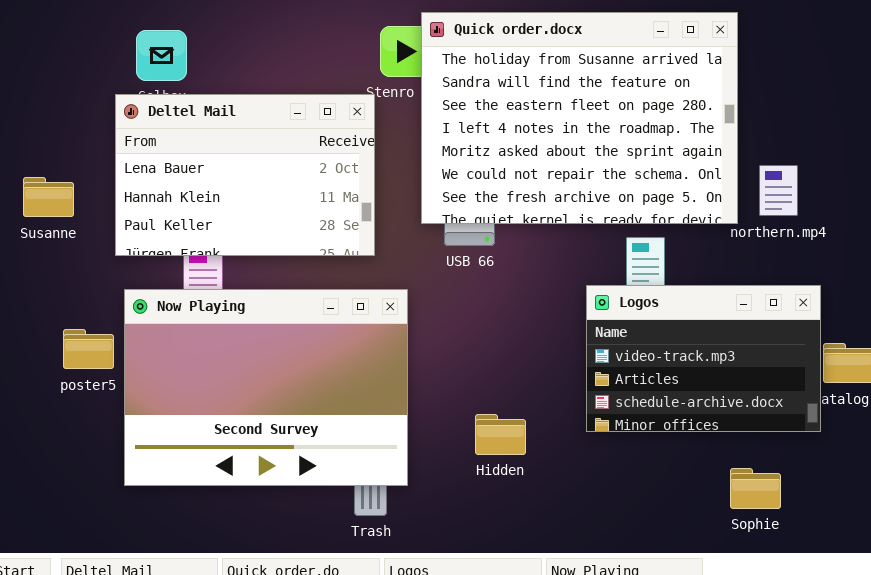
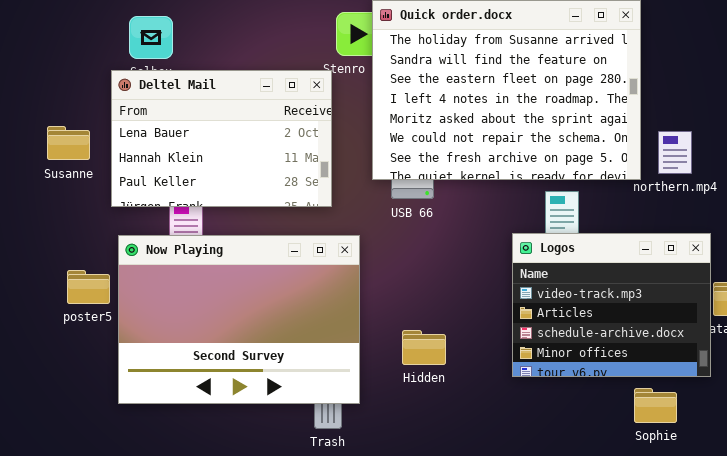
Susanne: [23,177,74,217] -> [47,126,90,160], moved
Logos: [586,285,821,432] -> [512,233,711,377], resized
Hidden: [475,414,526,455] -> [402,330,446,365], moved

